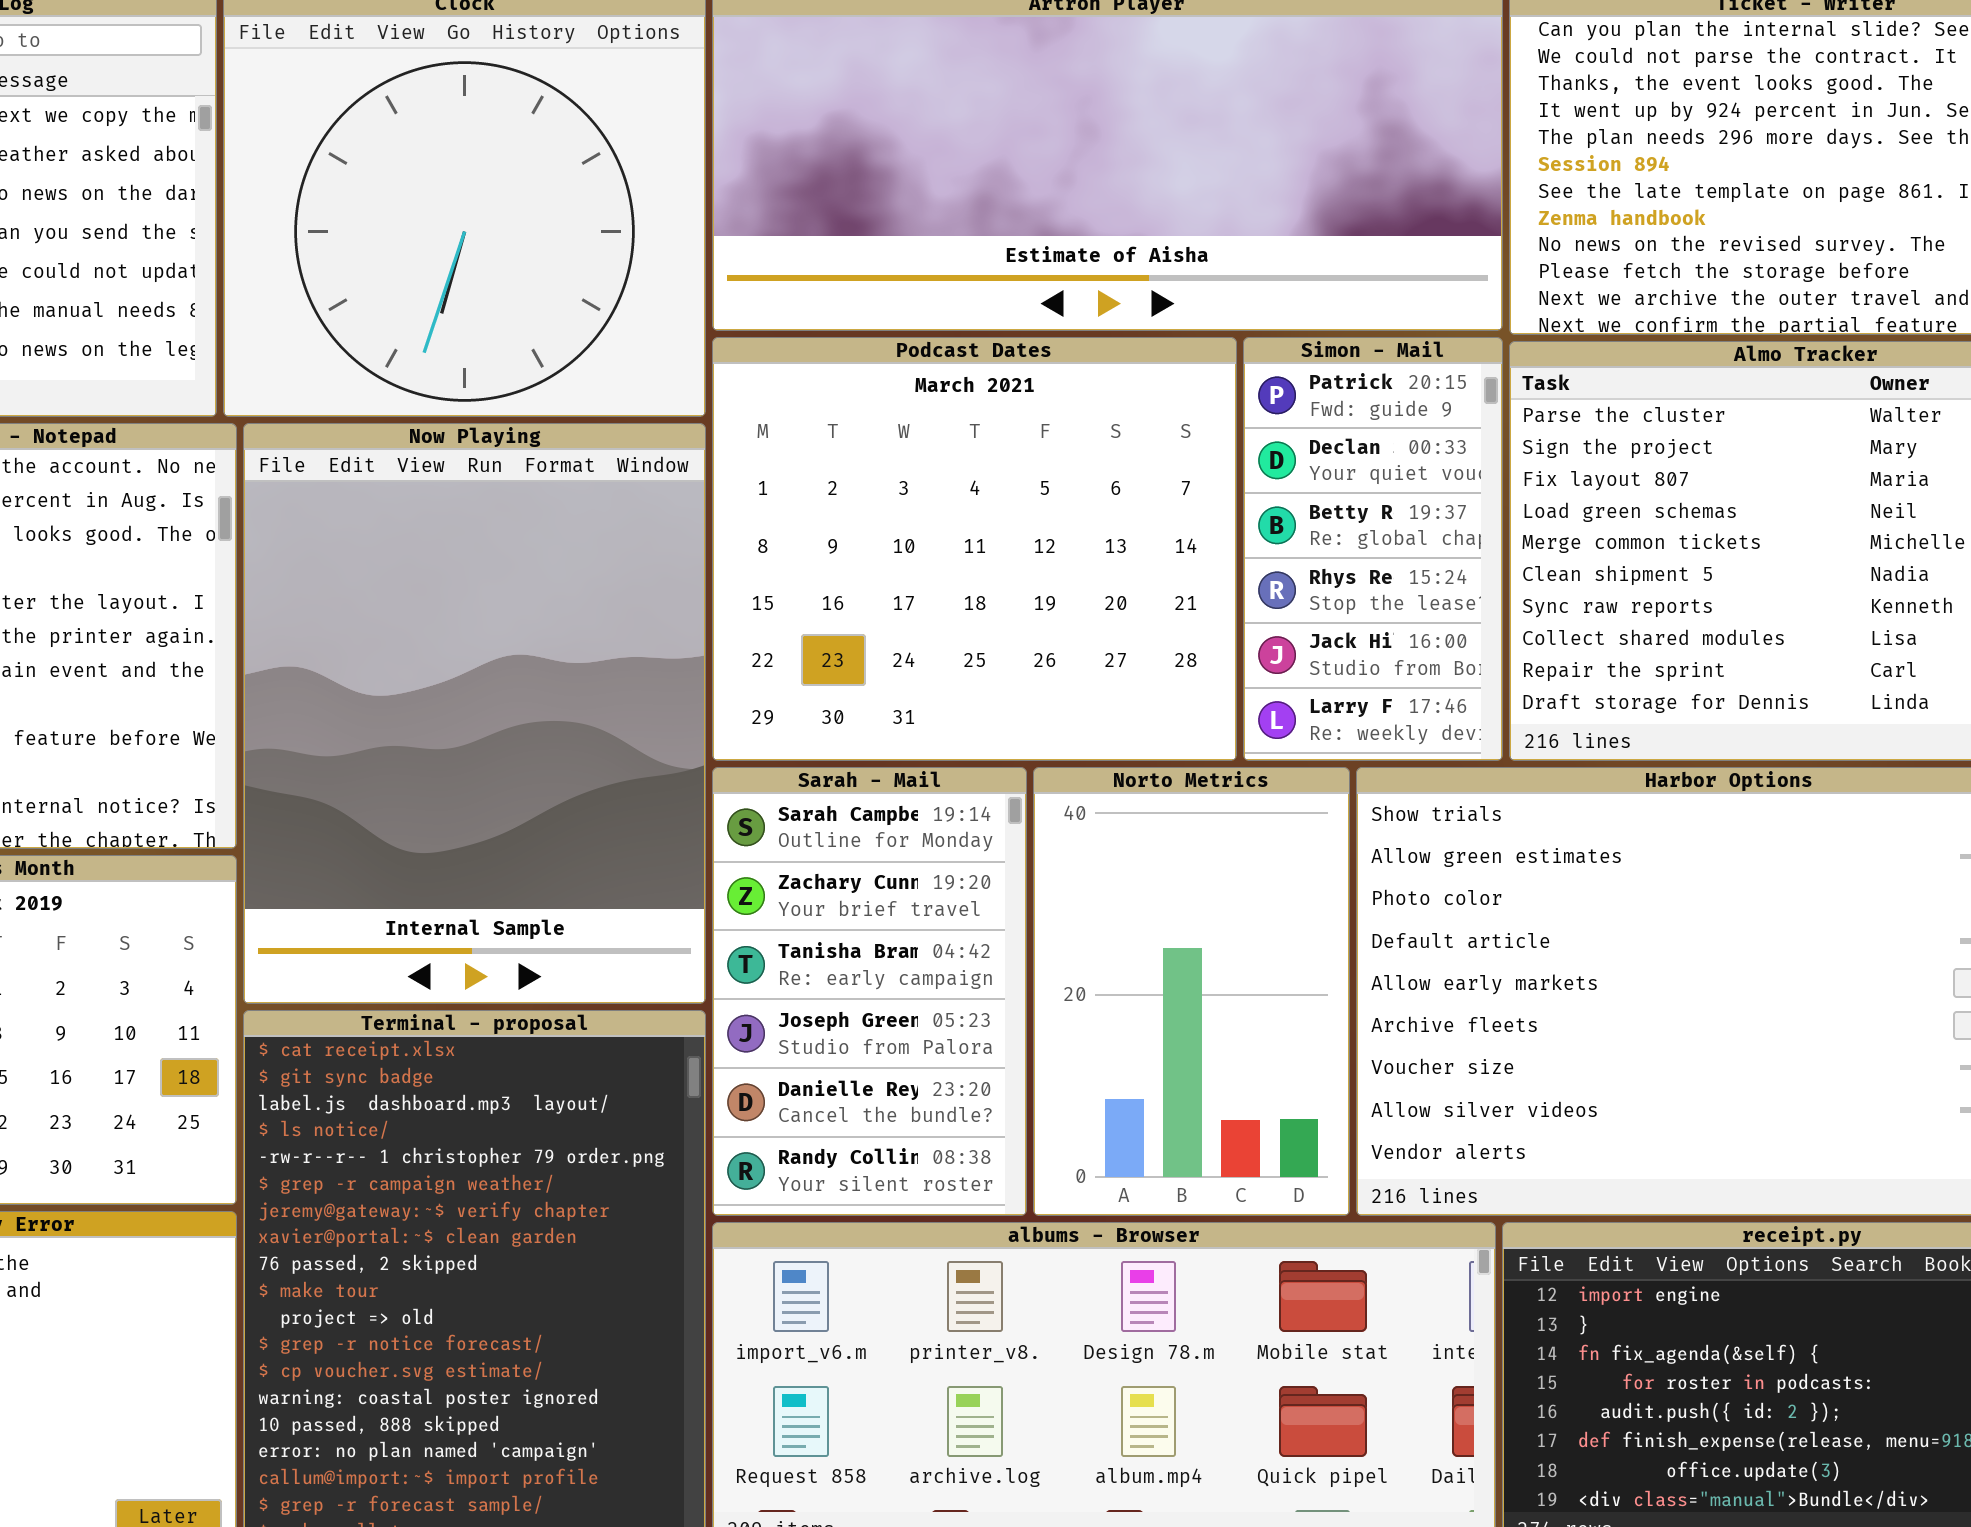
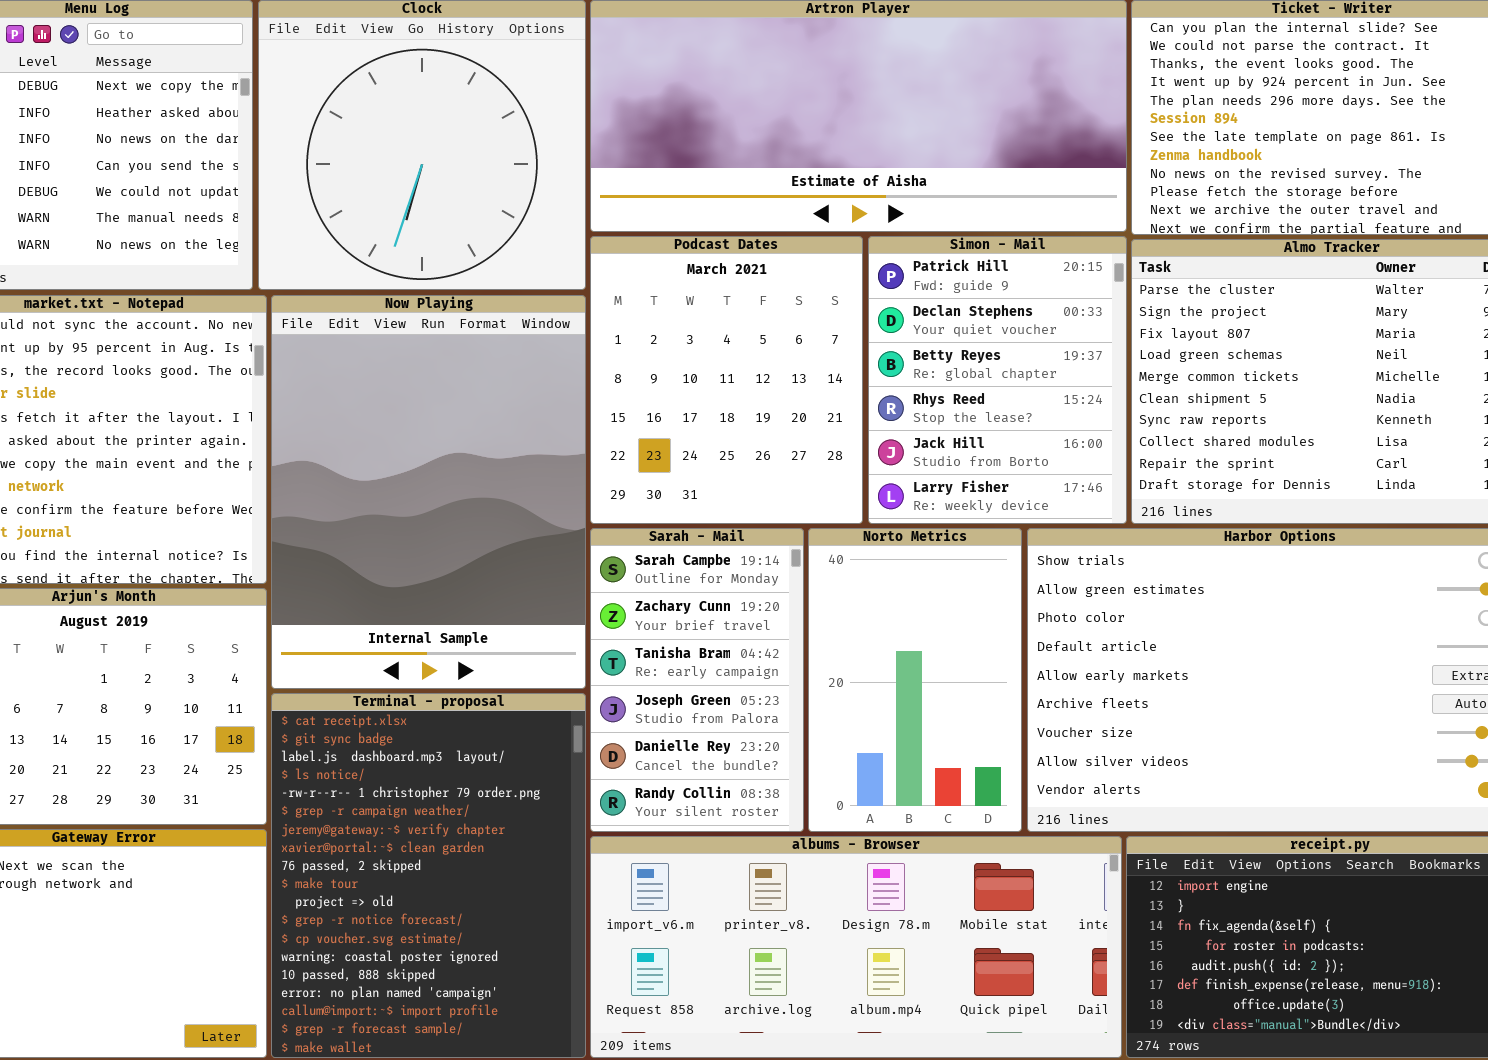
Podcast Dates: [712,337,1237,761] -> [590,236,863,524], resized
Simon - Mail: [1243,337,1503,761] -> [868,236,1127,524], resized

